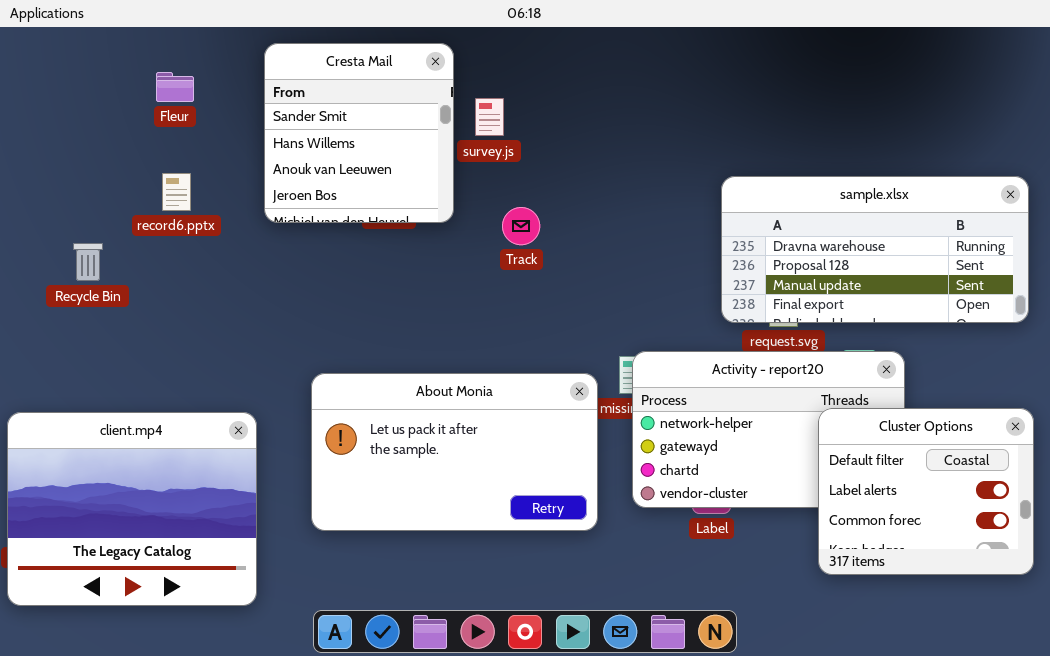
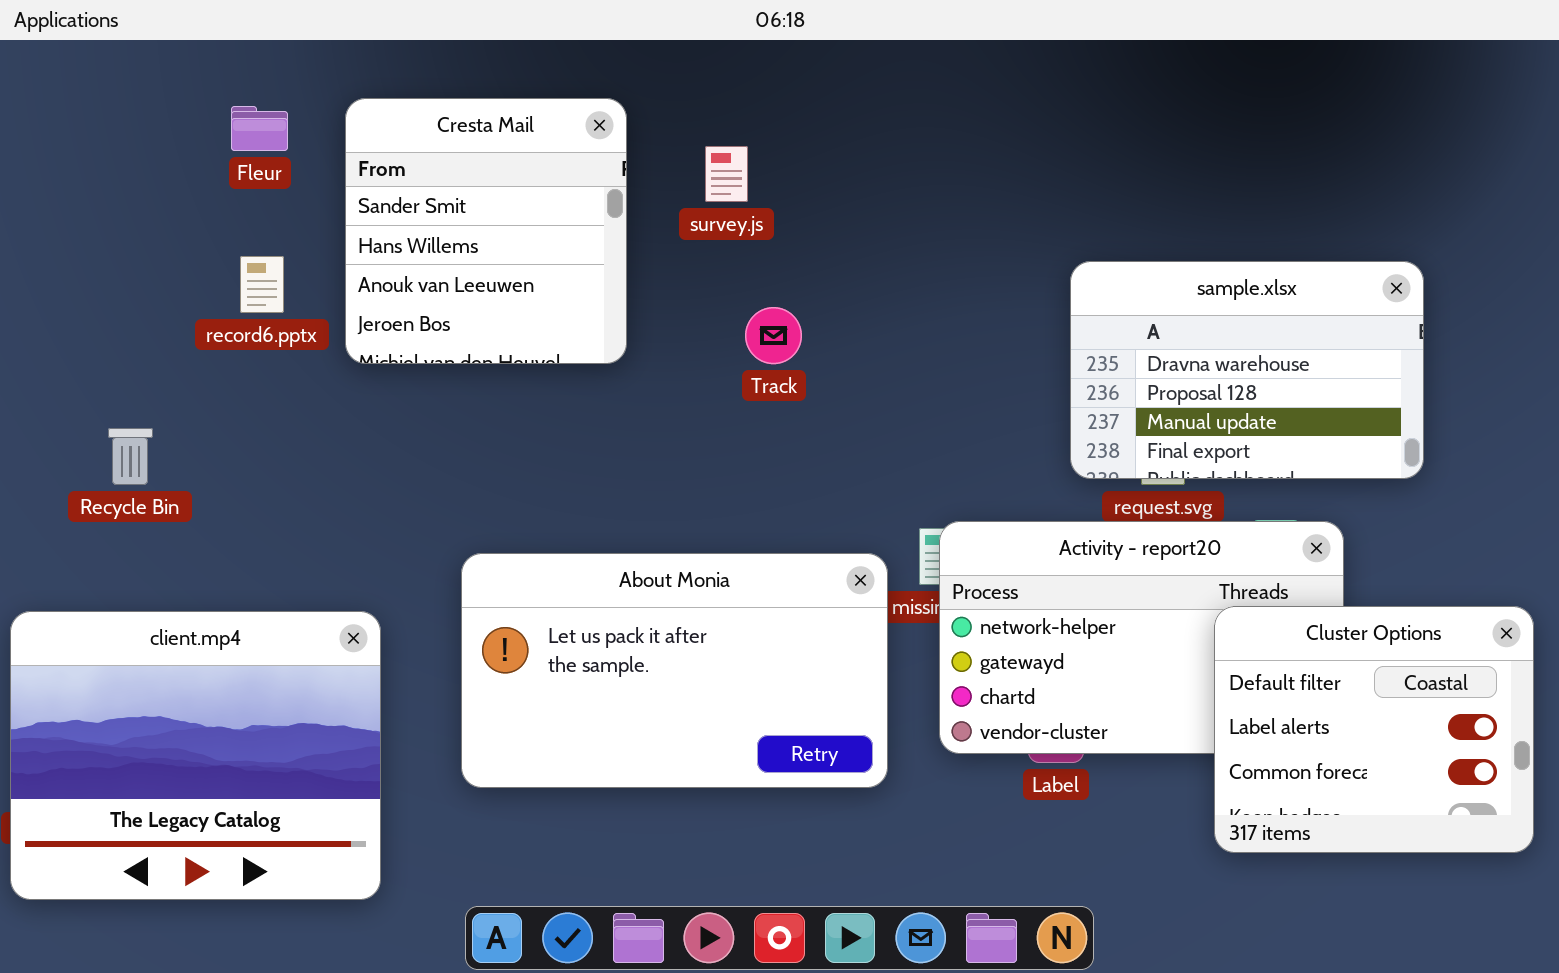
Cresta Mail: [264,43,454,223] -> [345,98,627,364], moved
sample.xlsx: [721,176,1029,323] -> [1070,261,1424,479], resized
Recycle Bin: [73,243,103,281] -> [108,428,153,485], moved

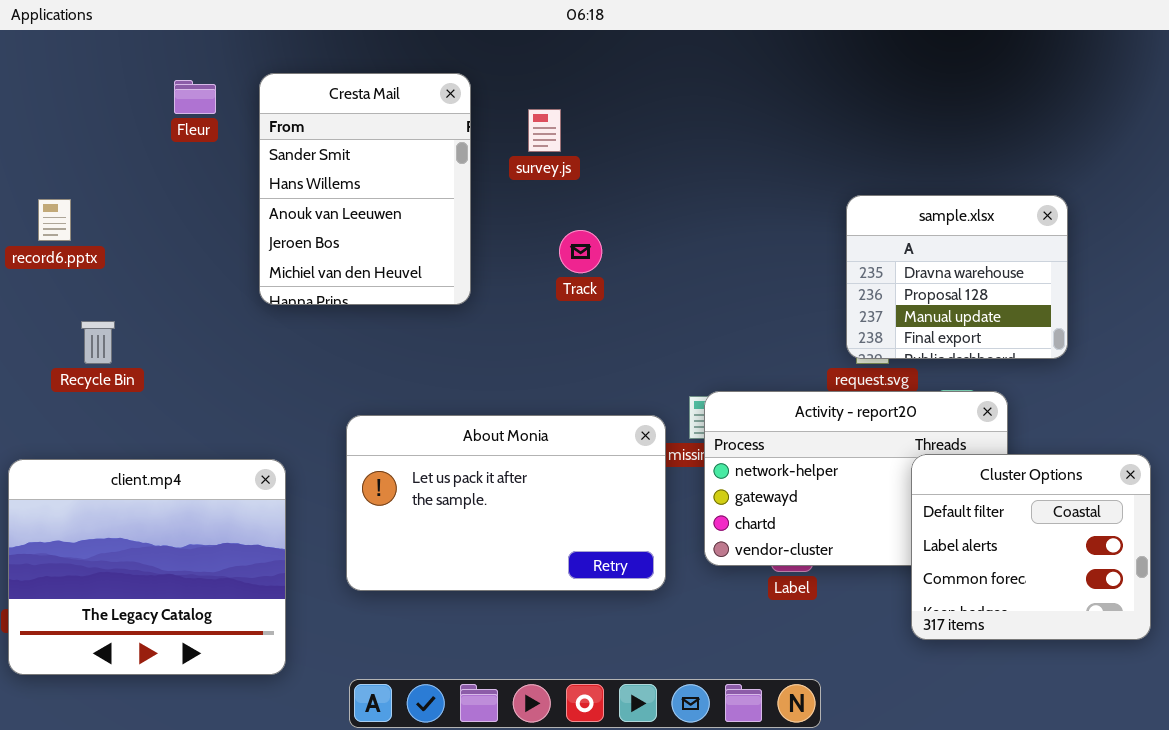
Cresta Mail: [345,98,627,364] -> [259,73,471,305], resized
record6.pptx: [240,256,284,313] -> [38,199,71,241], moved
sample.xlsx: [1070,261,1424,479] -> [846,195,1068,359], resized

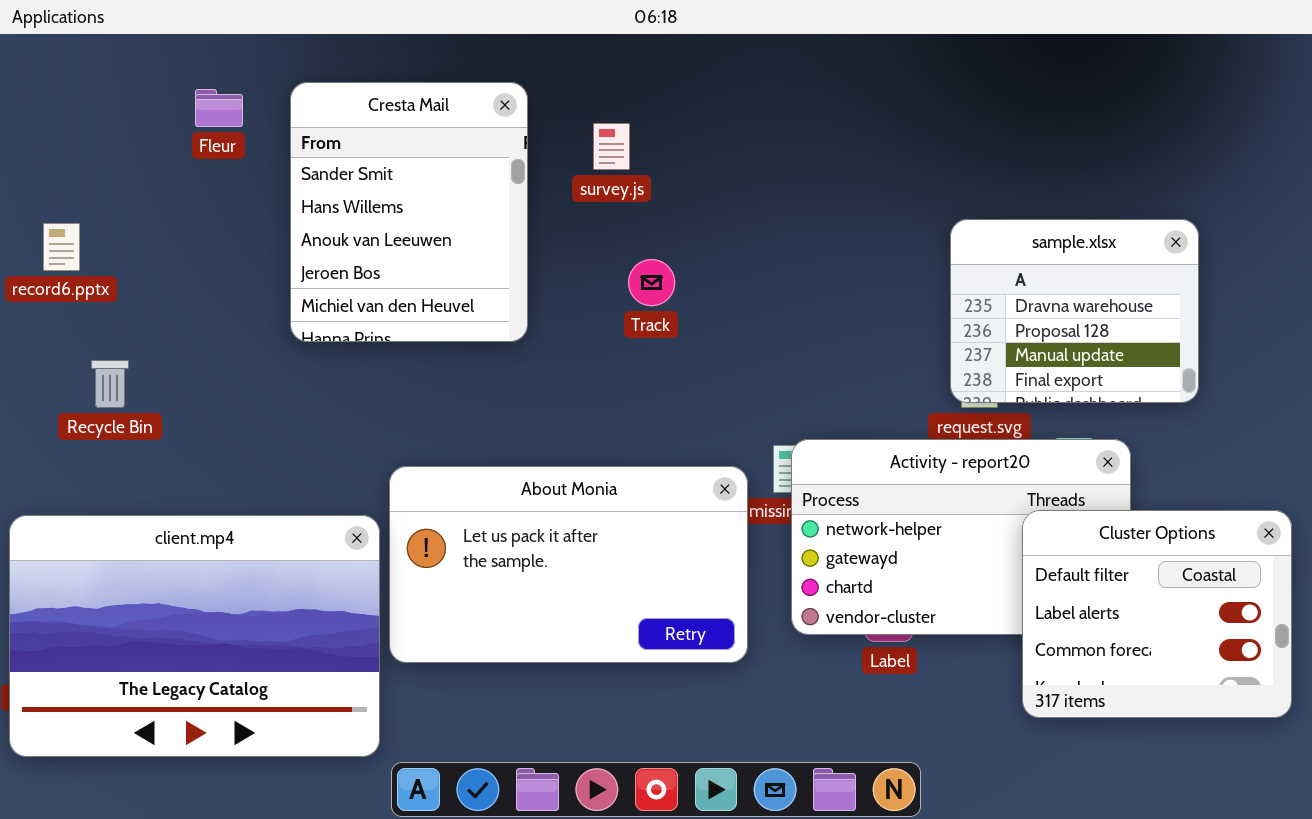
client.mp4: [8,459,286,675] -> [9,515,380,757], resized

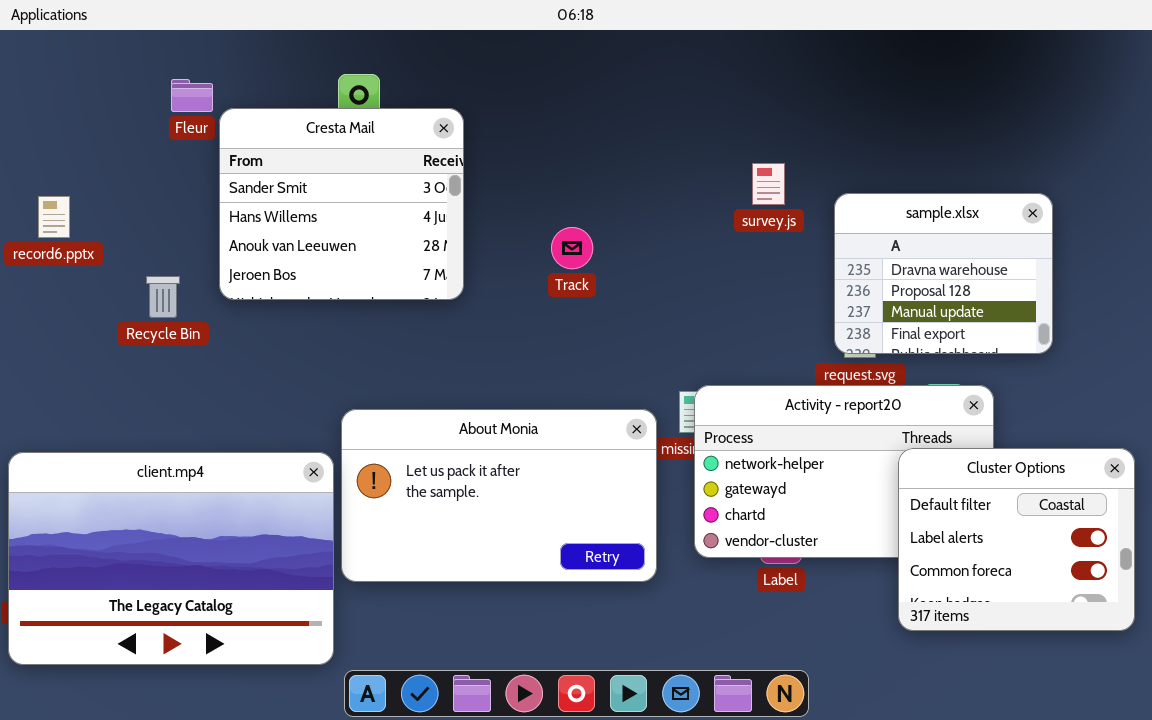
Cresta Mail: [290,82,528,342] -> [219,108,464,300], resized
survey.js: [593,123,630,170] -> [752,163,785,205], moved
Recycle Bin: [91,360,129,408] -> [146,276,180,318], moved

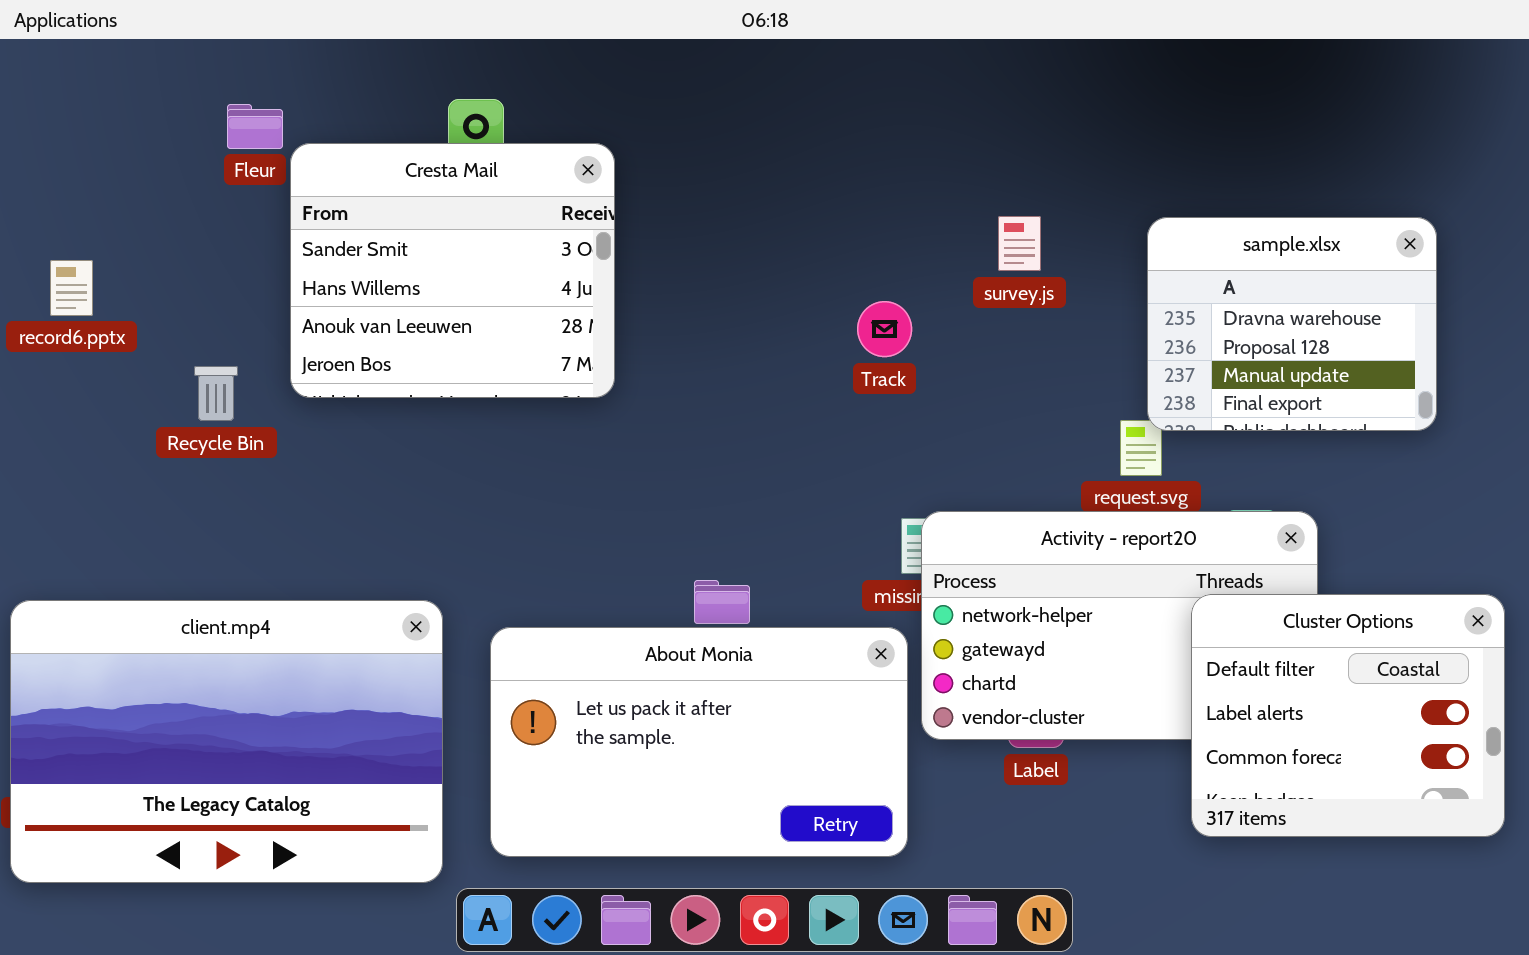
sample.xlsx: [834,193,1053,354] -> [1147,217,1437,431], moved
Track: [551,227,593,269] -> [857,301,912,357], moved
About Monia: [341,409,657,582] -> [490,627,908,857], moved

